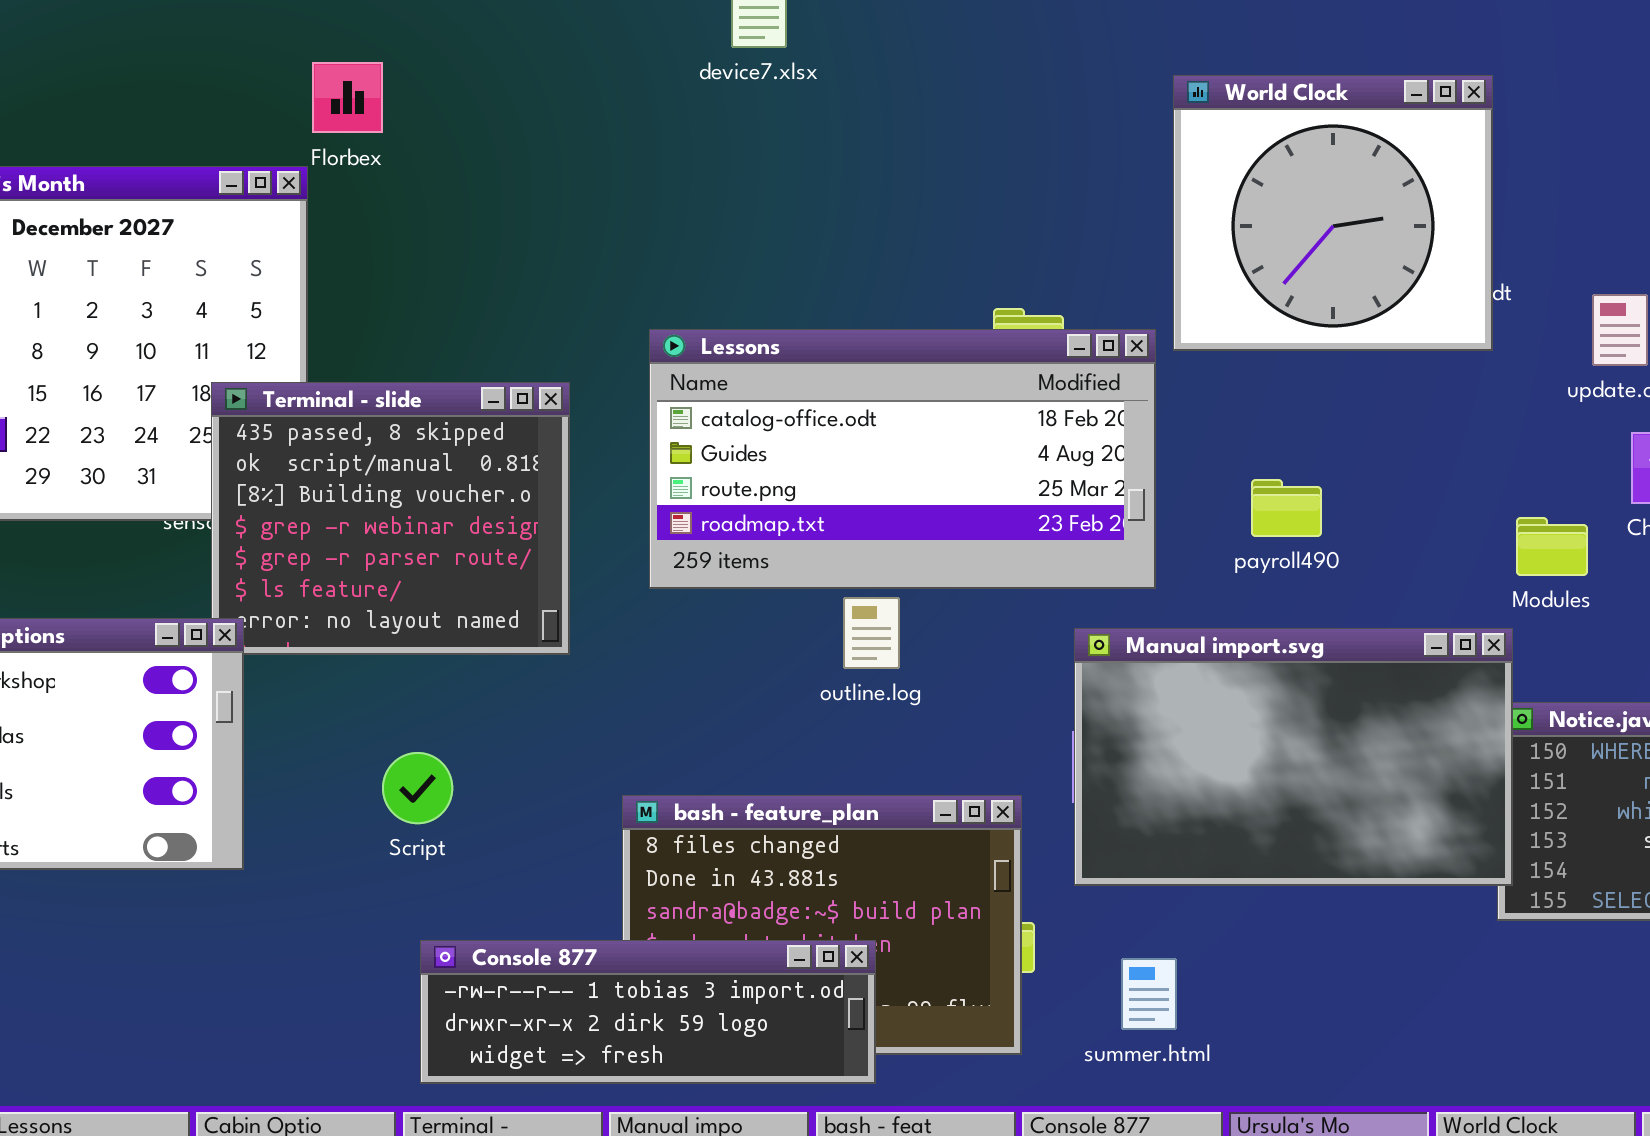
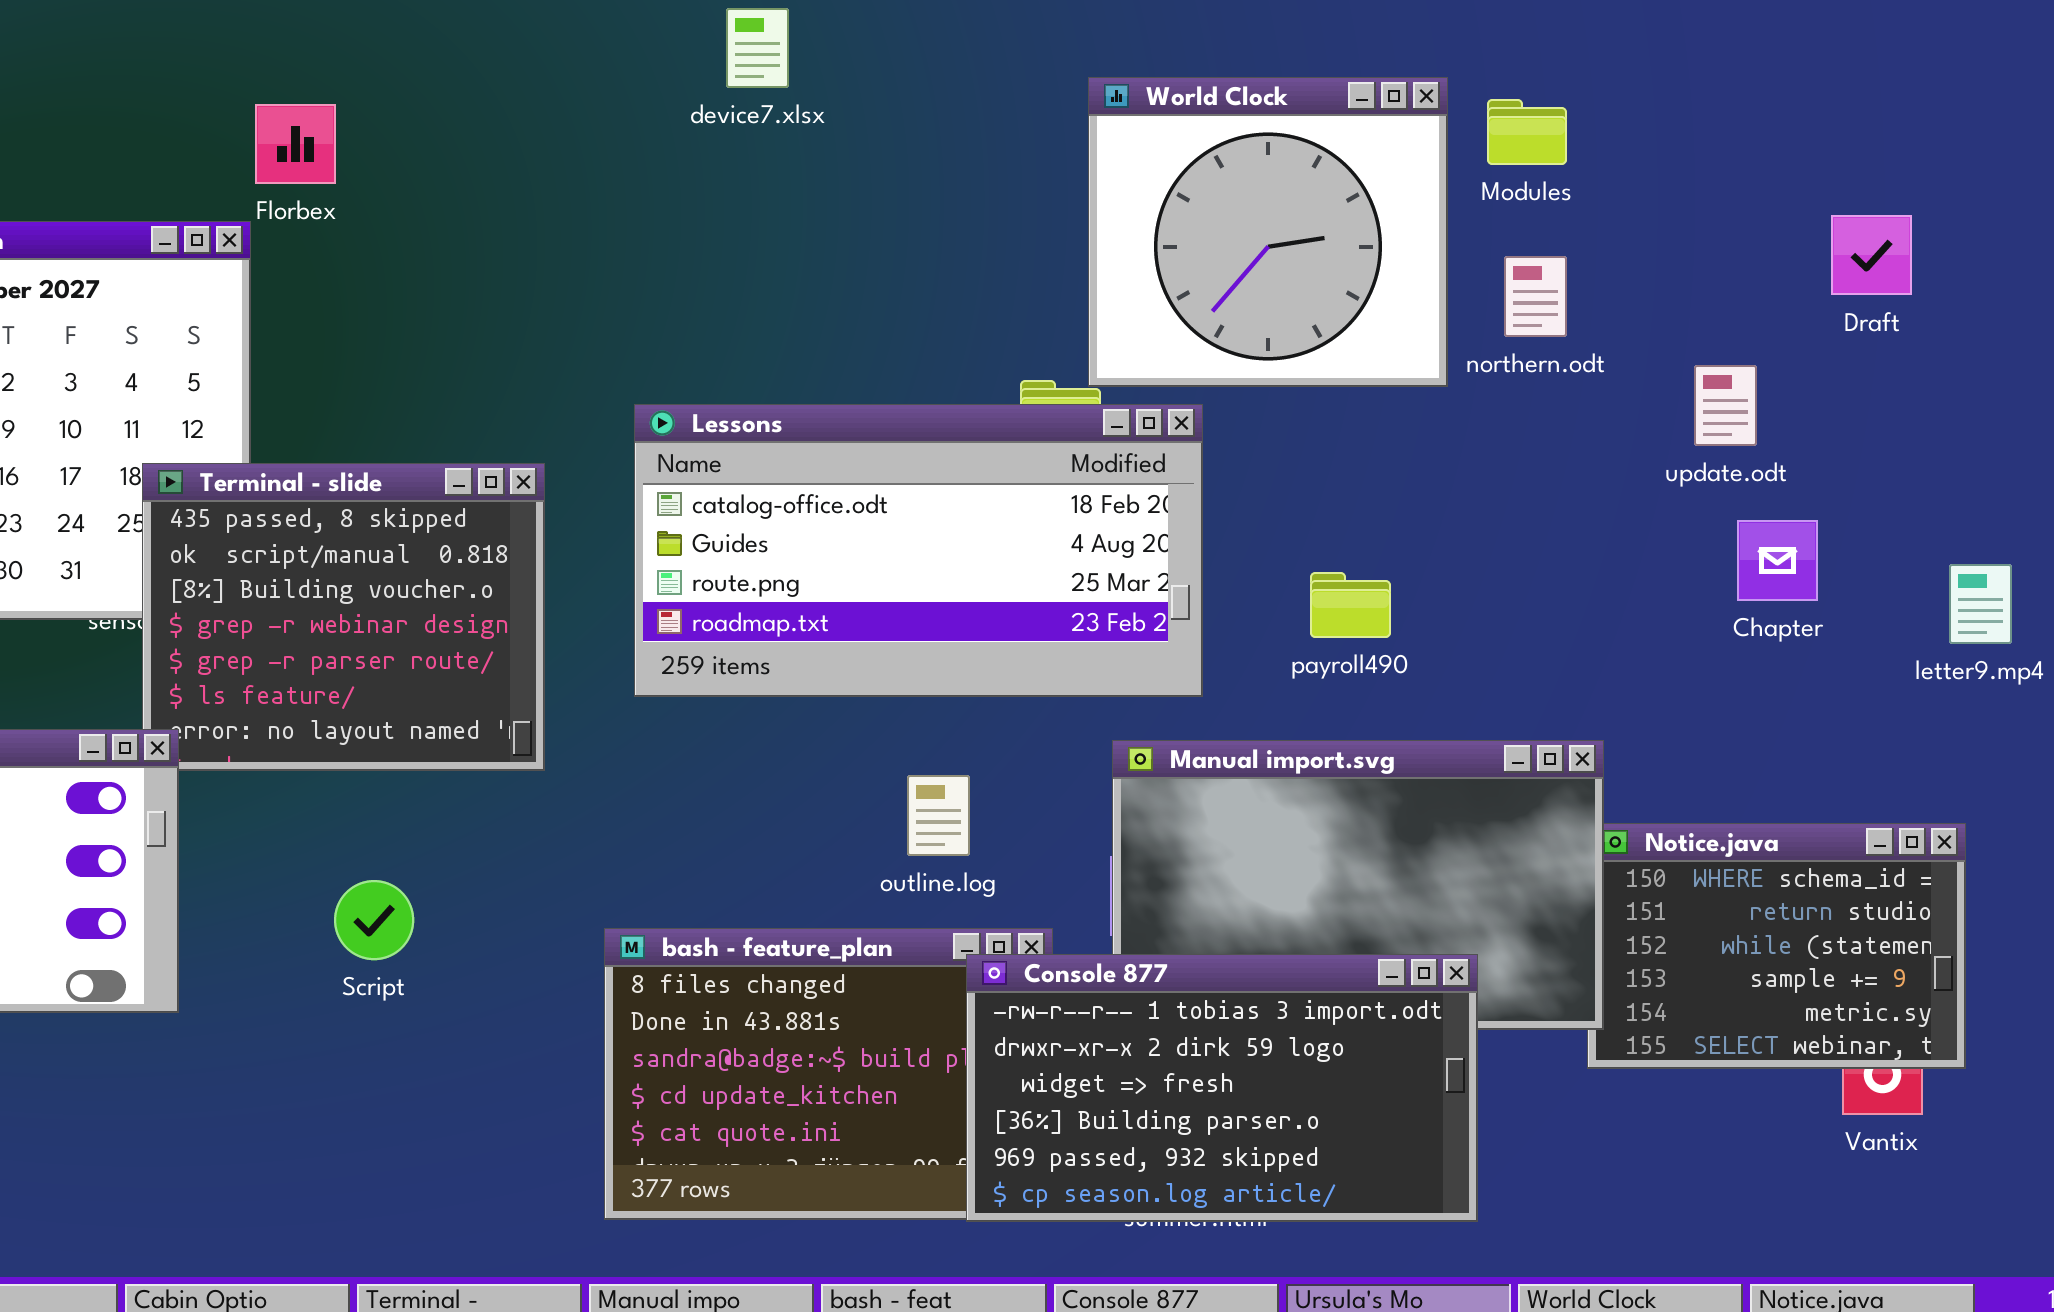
World Clock: [1173,75,1493,351] -> [1088,77,1448,387], moved
Modules: [1516,517,1588,576] -> [1487,99,1567,165], moved
outline.log: [843,597,900,669] -> [907,775,970,856], moved
Console 877: [420,940,876,1084] -> [966,954,1478,1222], moved, resized

